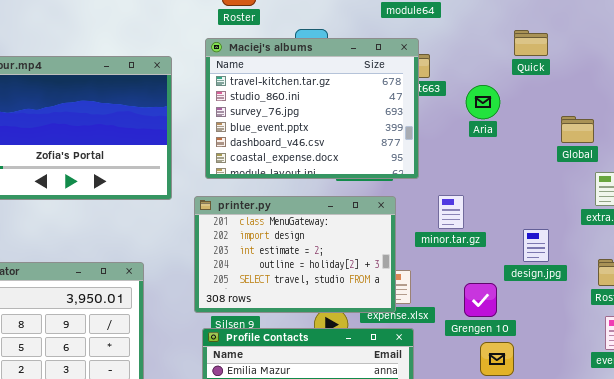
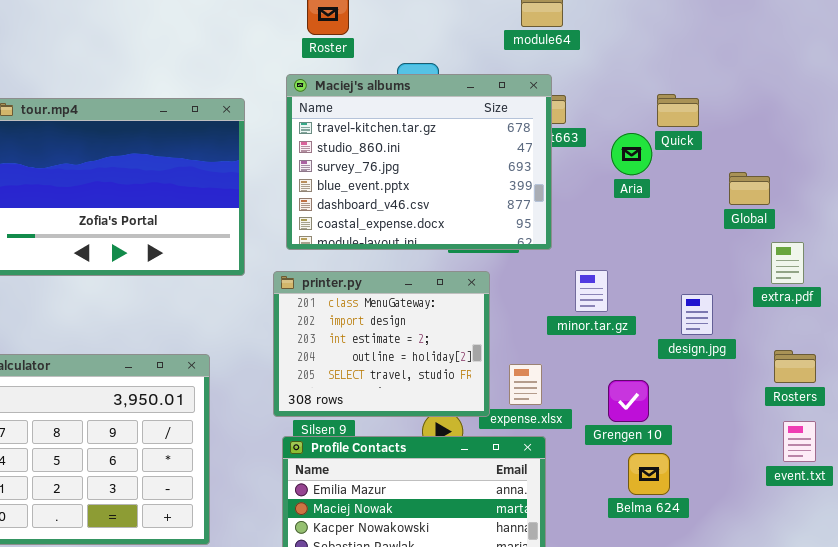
Quick: [514,30,548,56] -> [657,94,699,127], moved
printer.py: [194,196,396,313] -> [273,271,490,417], resized
design.jpg: [523,229,549,262] -> [681,294,713,335], moved

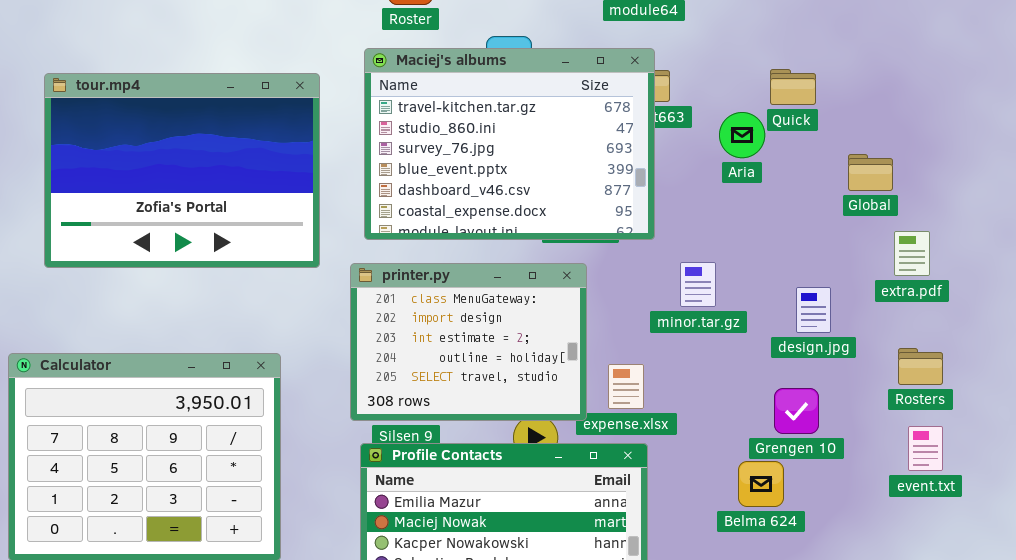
Grengen 10: [608,380,649,422] -> [774,388,819,434], moved

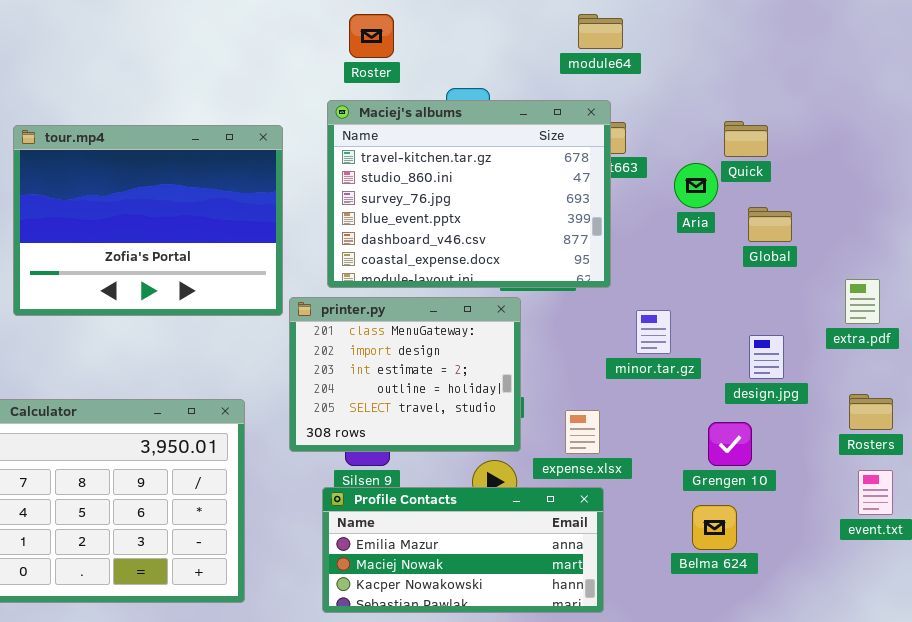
Global: [848,154,893,191] -> [748,207,792,242], moved
printer.py: [350,263,587,421] -> [289,297,521,452], moved
Grengen 10: [774,388,819,434] -> [708,422,752,466], moved

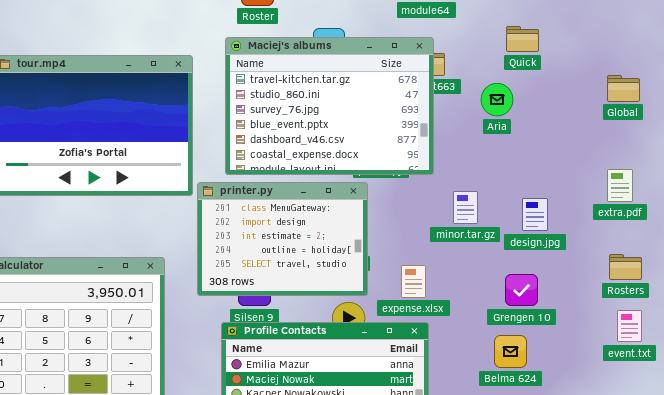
Quick: [724,121,768,157] -> [506,26,539,52], moved
Global: [748,207,792,242] -> [607,75,640,102], moved
design.jpg: [749,335,784,379] -> [522,198,548,231], moved

